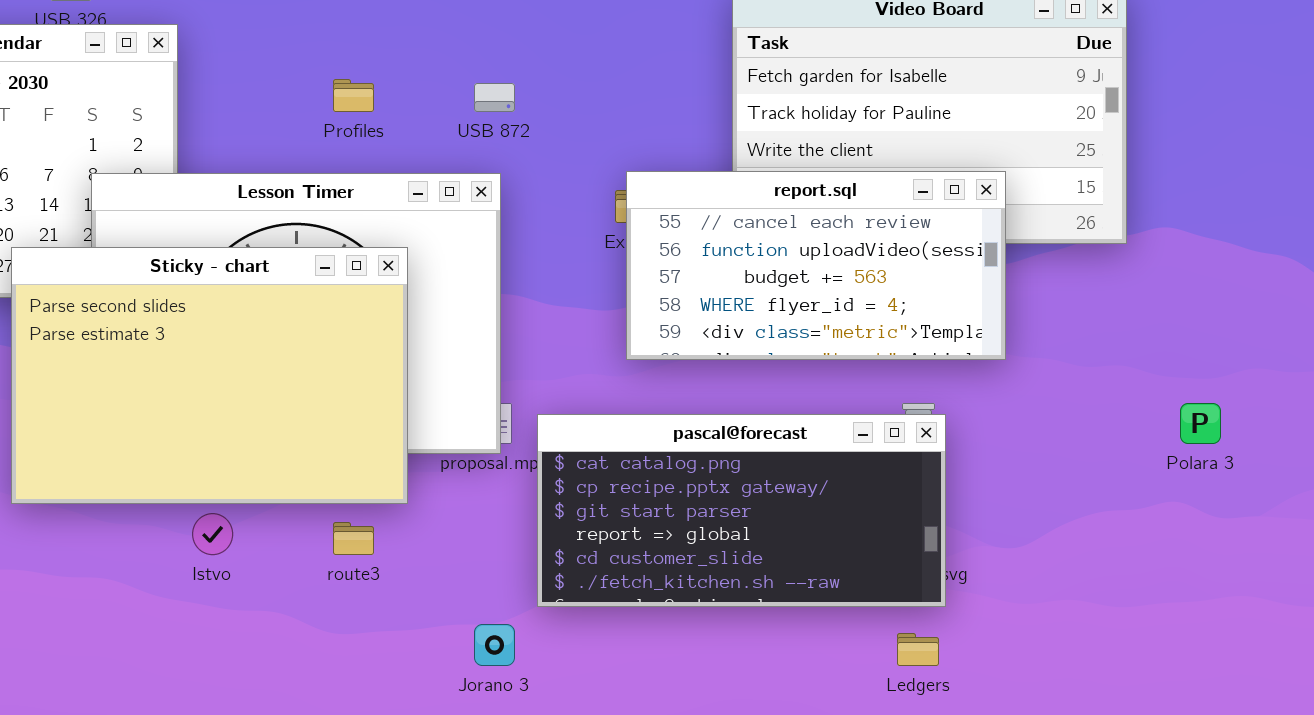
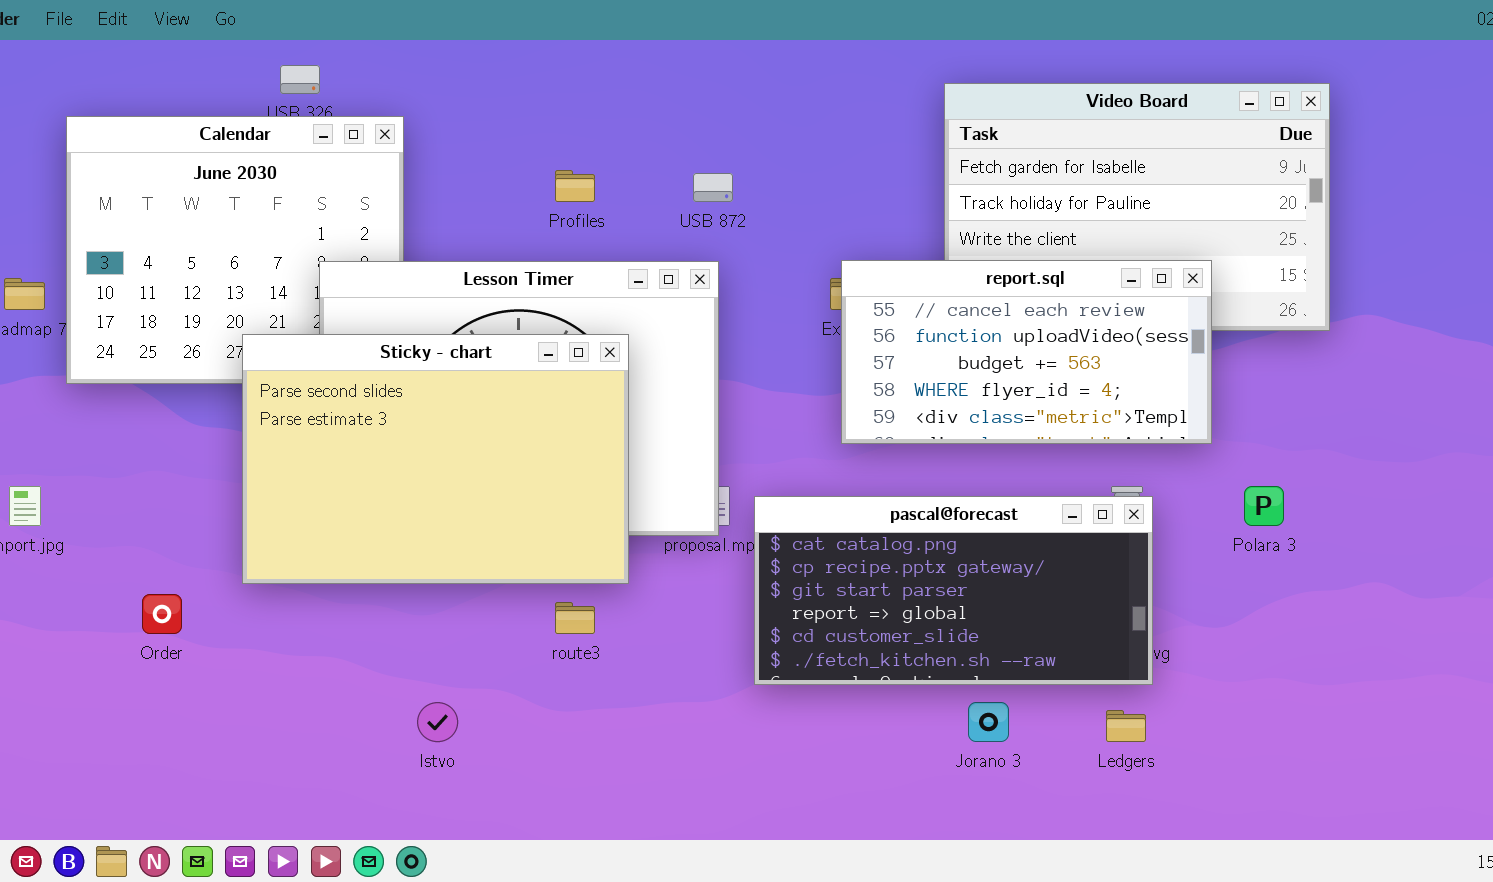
Polara 3: [1180,403,1221,444] -> [1244,486,1284,526], moved
Istvo: [192,513,233,555] -> [417,702,458,742], moved
Jorano 3: [474,624,515,666] -> [968,702,1009,742], moved

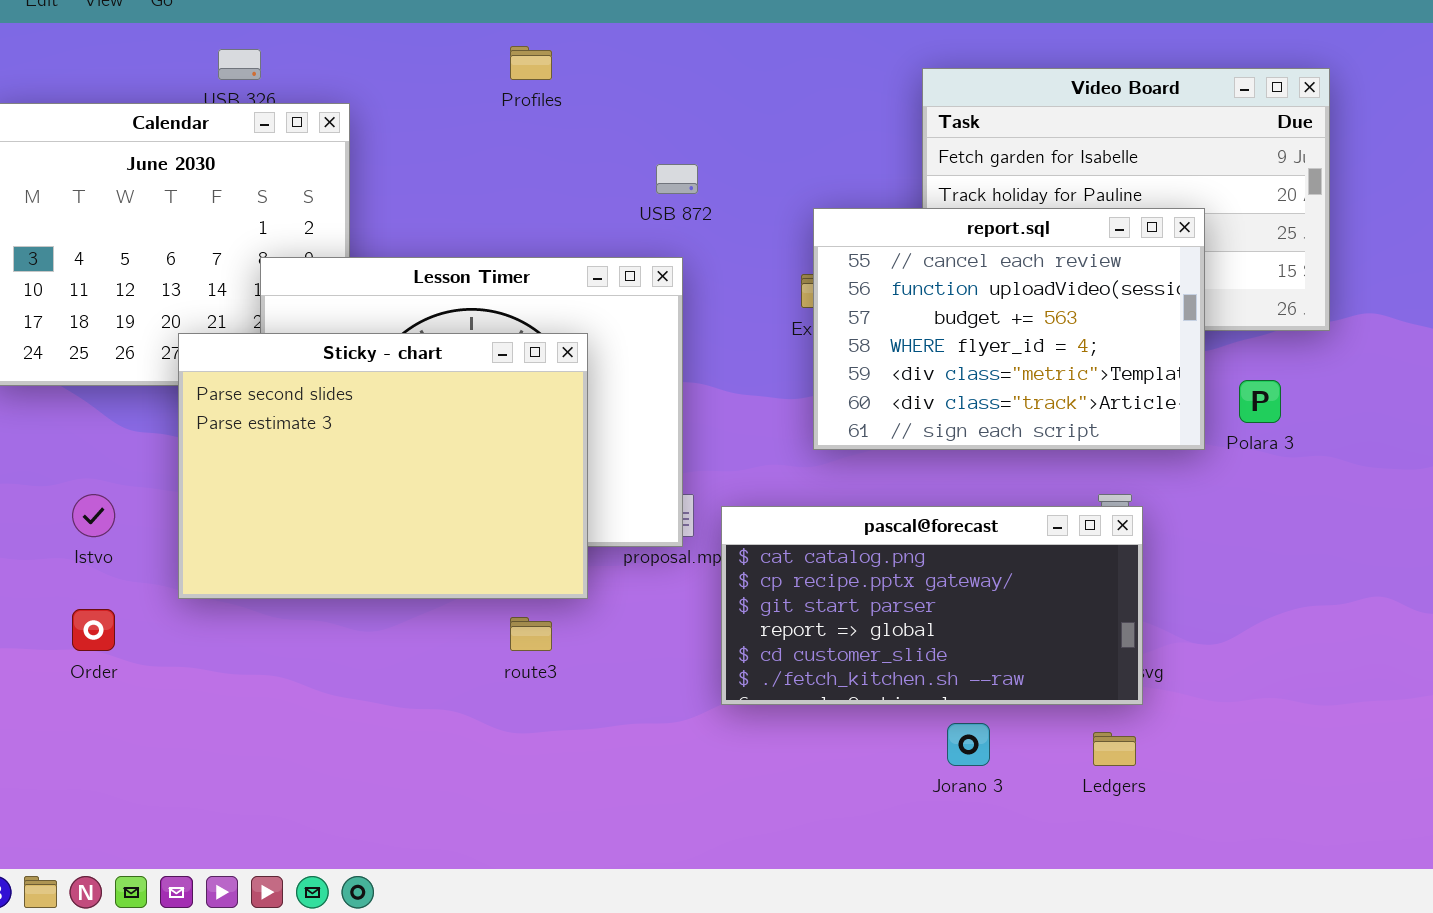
Profiles: [555,170,595,202] -> [510,46,552,80], moved
report.sql: [841,260,1212,444] -> [813,208,1205,450], resized
Polara 3: [1244,486,1284,526] -> [1239,380,1281,423], moved
Istvo: [417,702,458,742] -> [72,494,115,537], moved

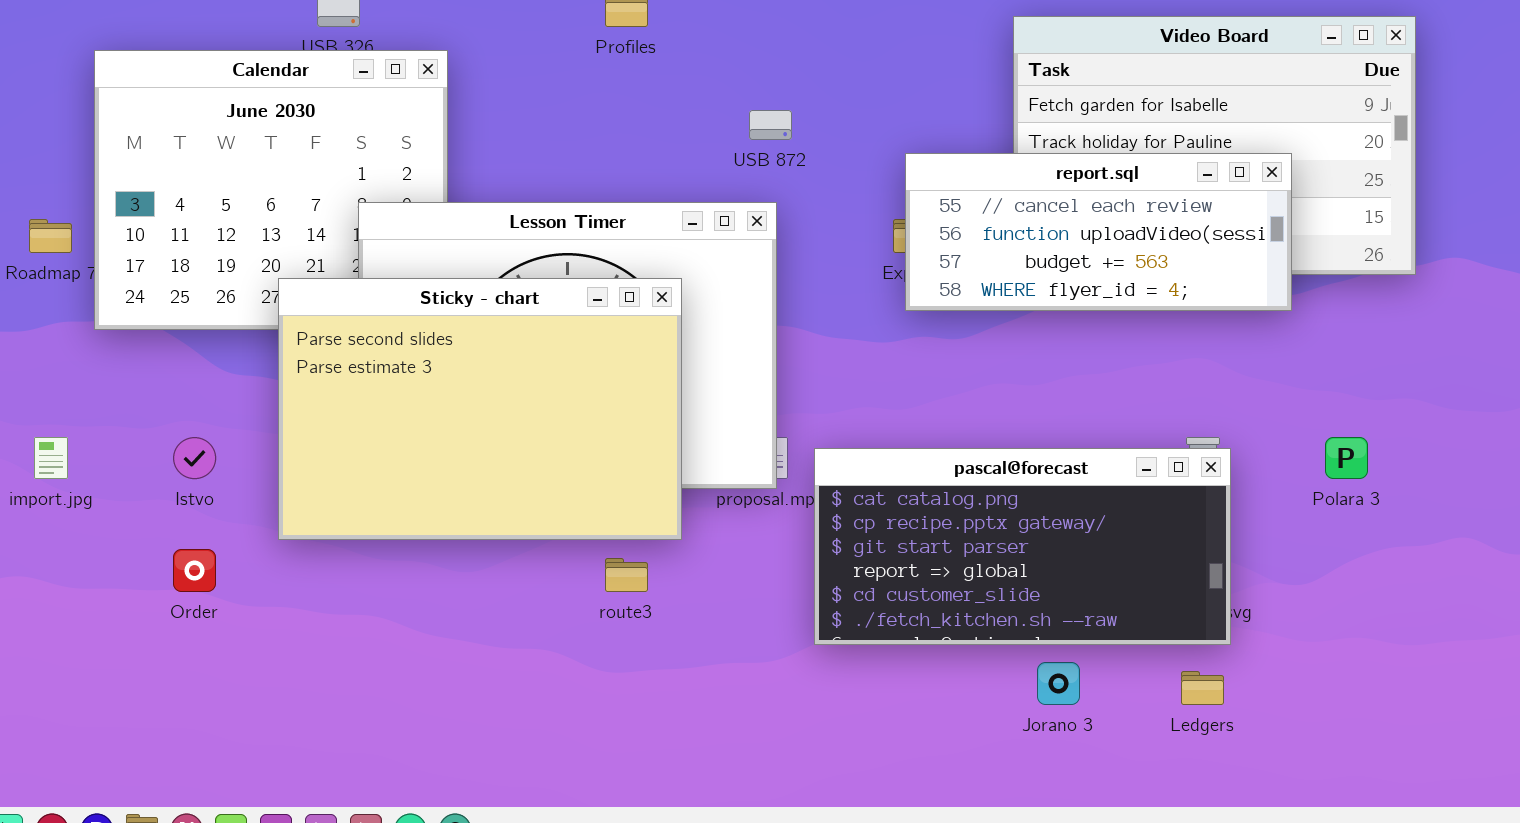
report.sql: [813,208,1205,450] -> [905,153,1292,311], resized
Polara 3: [1239,380,1281,423] -> [1325,437,1368,479], moved

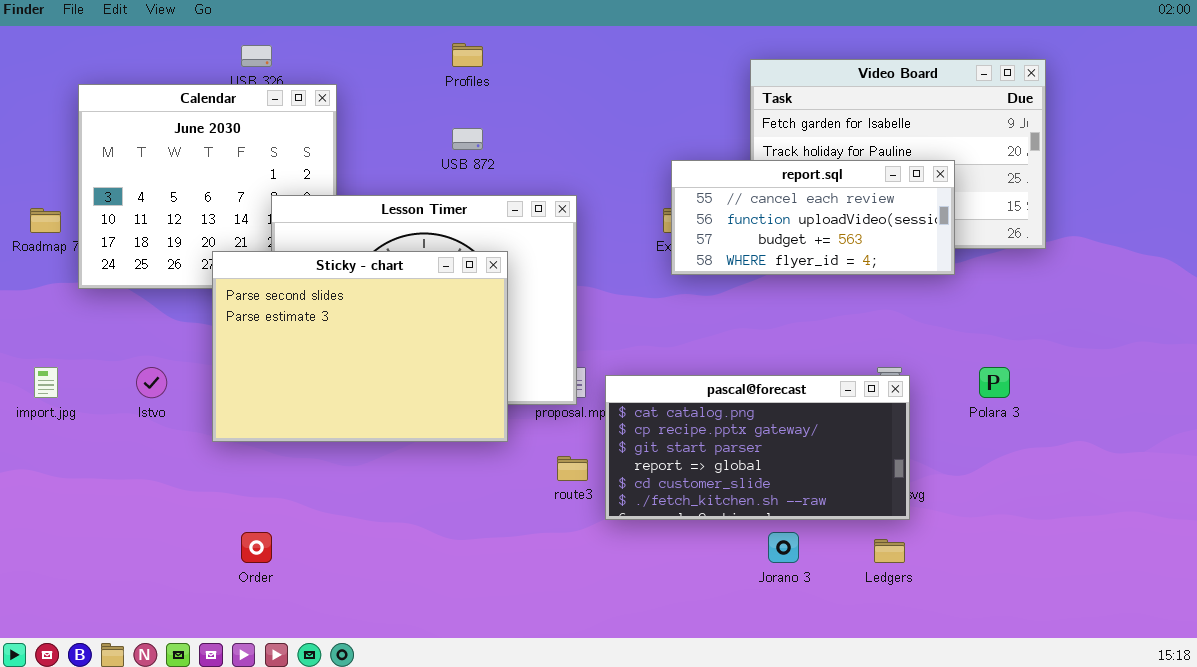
USB 872: [749,110,792,140] -> [452,128,483,150], moved
Order: [173,549,216,592] -> [241,532,272,563], moved
route3: [605,558,648,592] -> [557,456,588,481], moved

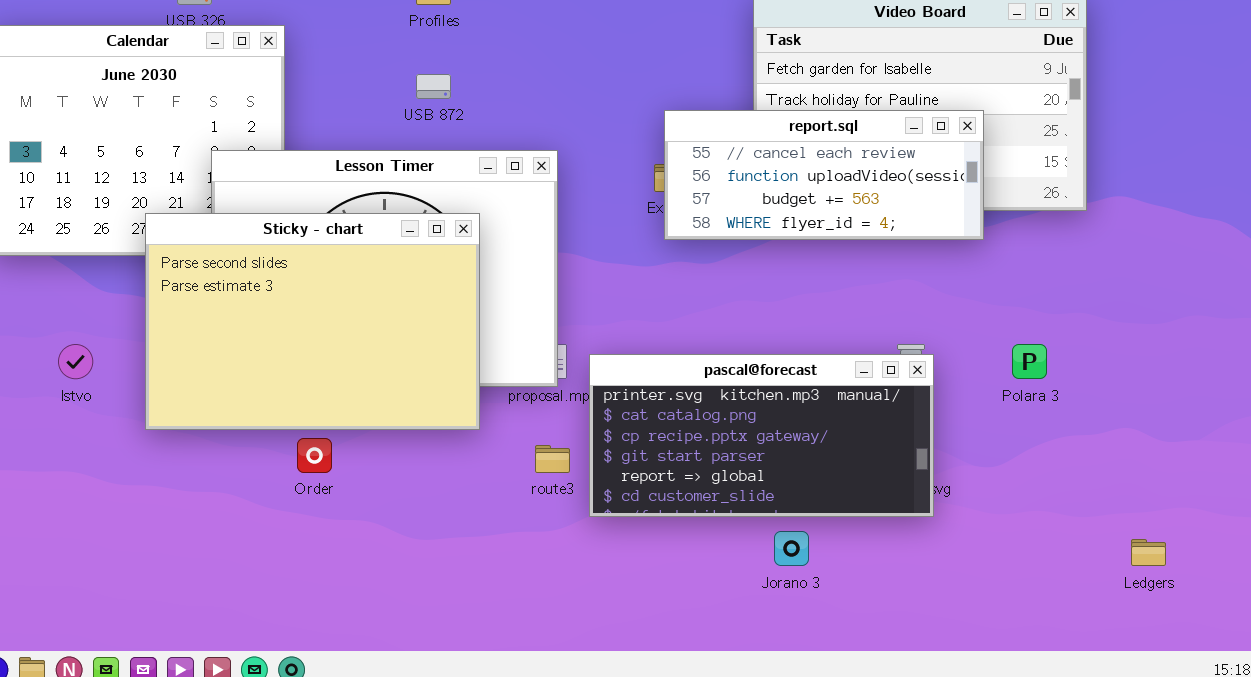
pascal@forecast: [605,375,910,520] -> [589,354,934,517], scrolled up 1 row
Order: [241,532,272,563] -> [297,438,332,473], moved
Ledgers: [874,539,905,563] -> [1131,539,1166,566], moved

